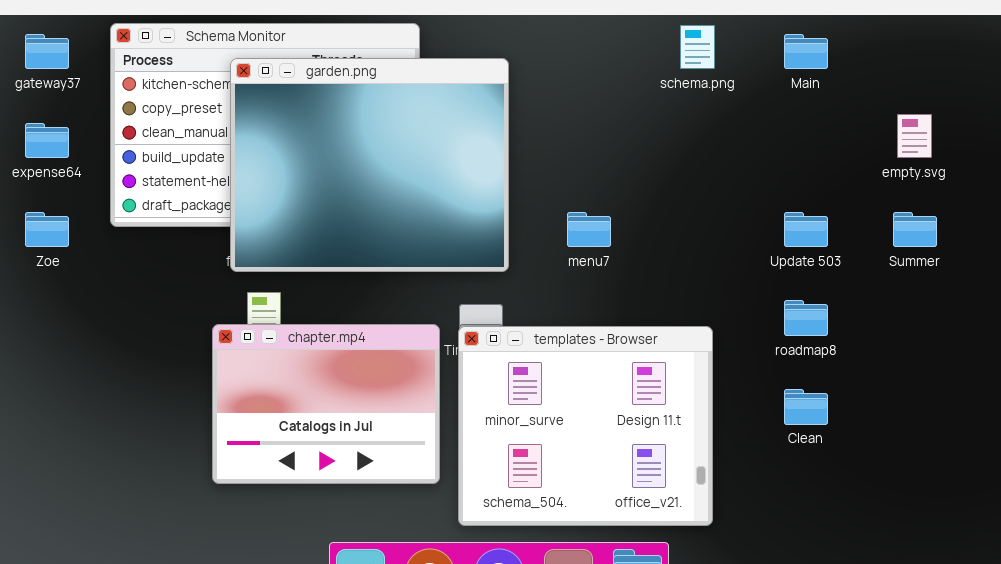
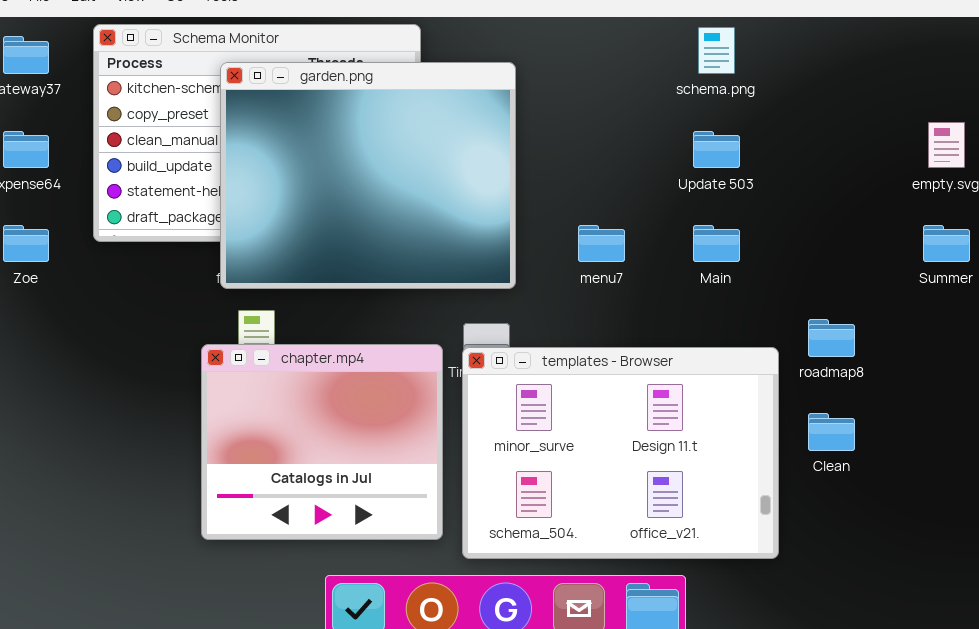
Main: [784,34,828,69] -> [693,225,740,262], moved
Update 503: [784,212,828,247] -> [693,131,740,168], moved
chapter.mp4: [212,324,440,484] -> [201,344,443,540], resized
templates - Browser: [458,326,713,526] -> [462,347,779,559], resized

